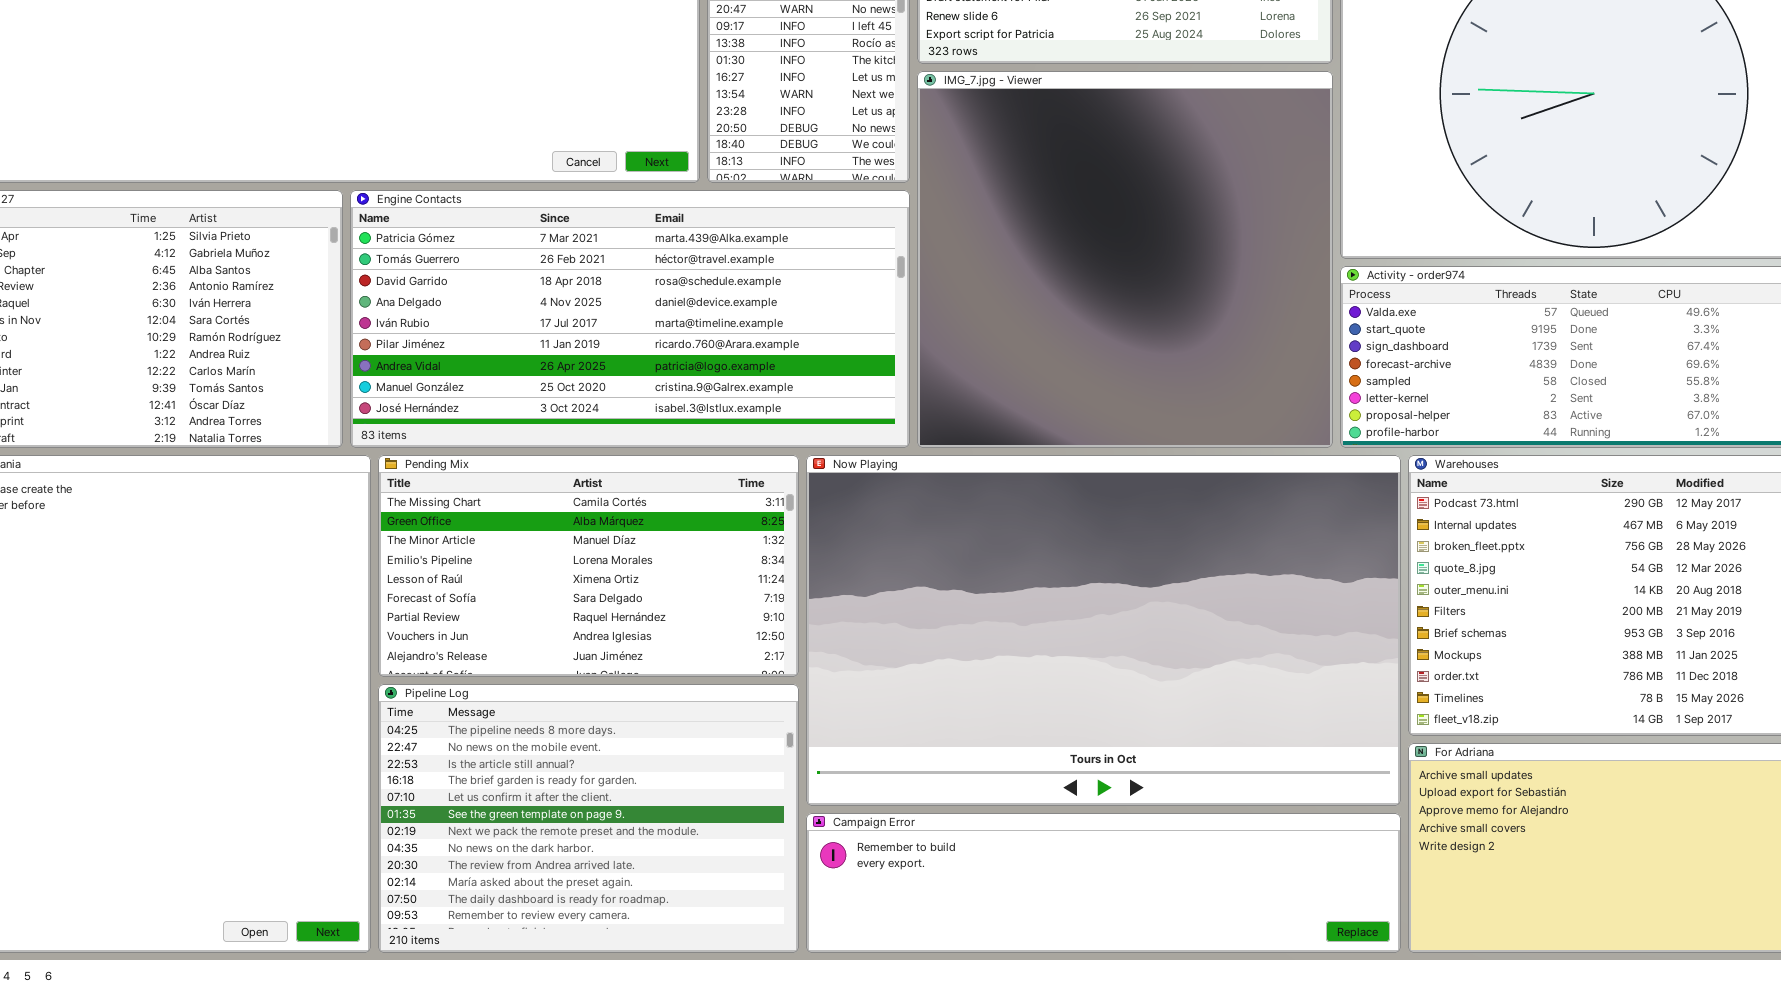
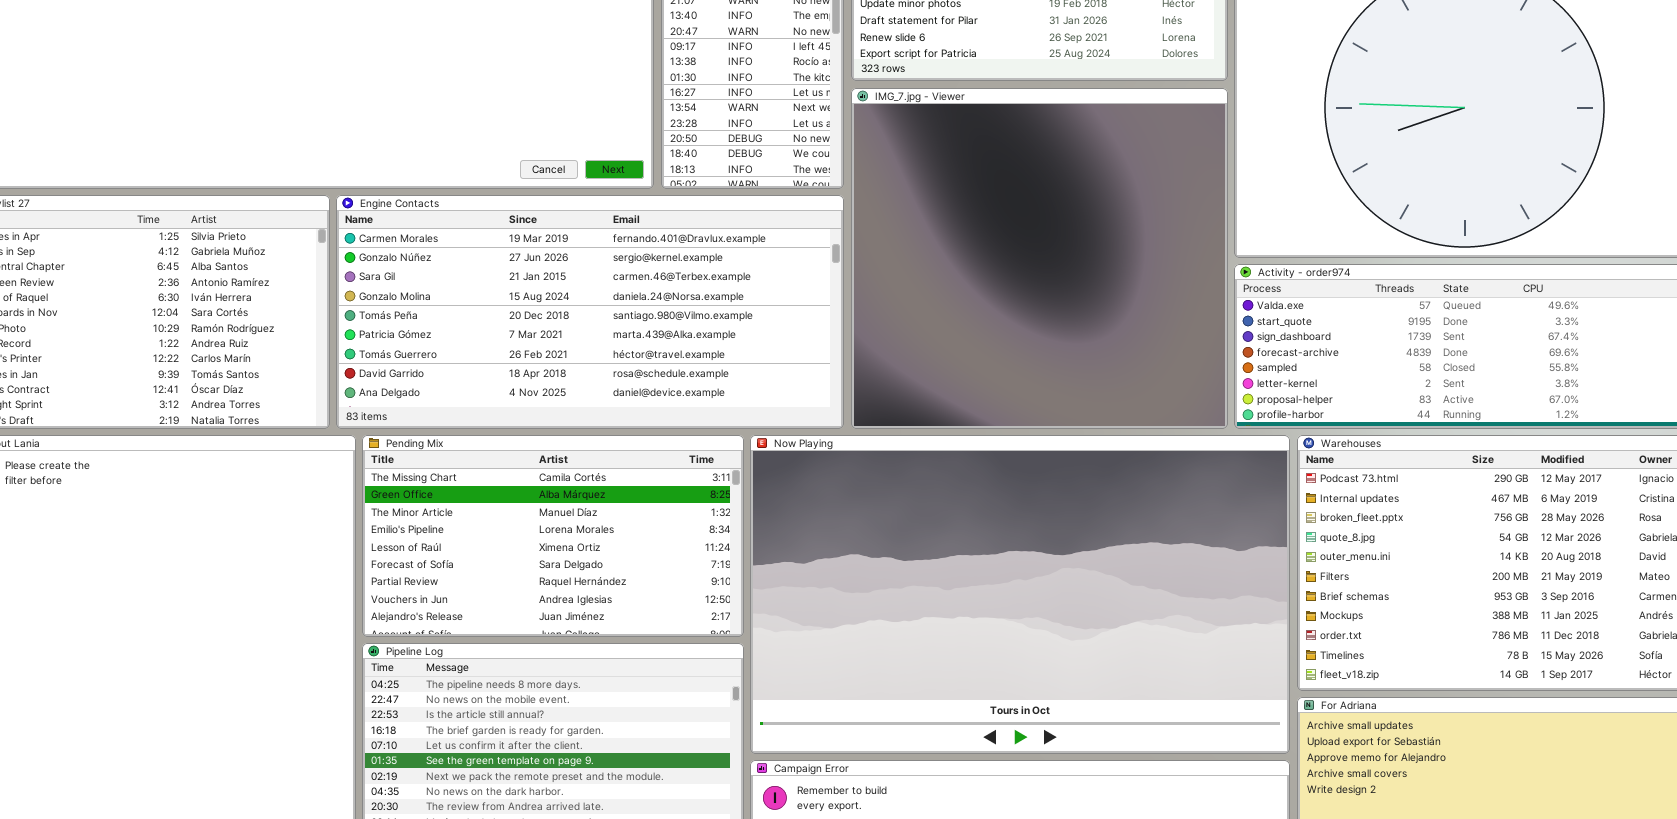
Engine Contacts: [350,190,910,448] -> [336,195,844,429], scrolled up 5 rows

